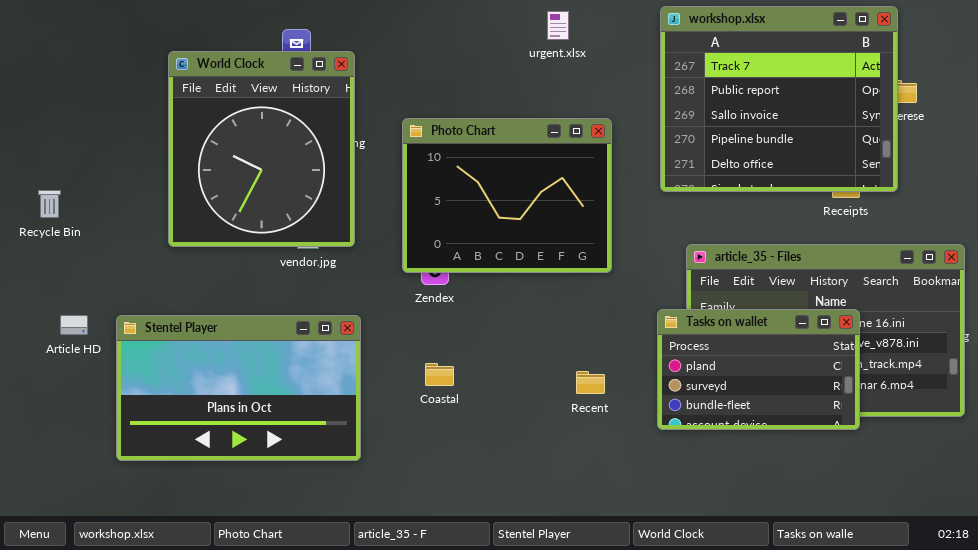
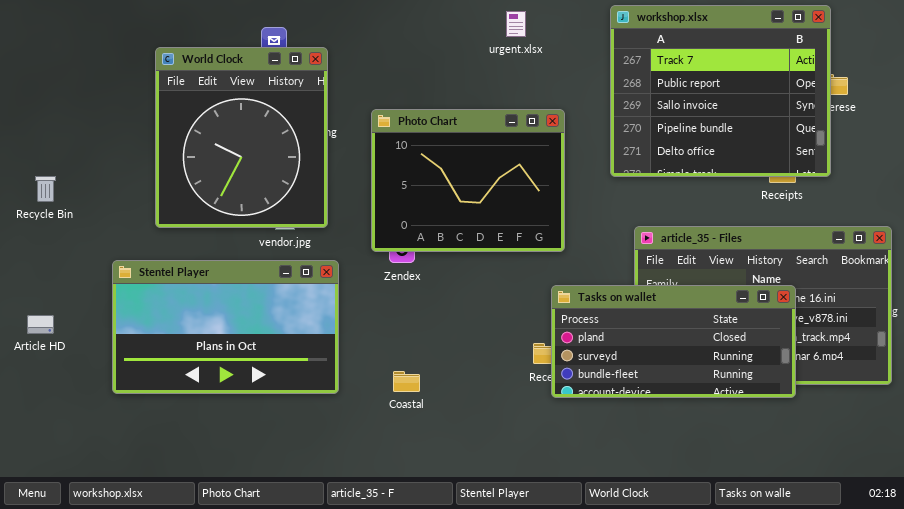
Tasks on wallet: [657,309,860,430] -> [551,285,796,398], resized
Article HD: [60,315,88,335] -> [27,315,54,334], moved
Stentel Player: [116,315,361,461] -> [112,260,339,394], moved
Coastal: [425,363,454,386] -> [393,371,420,392], moved

